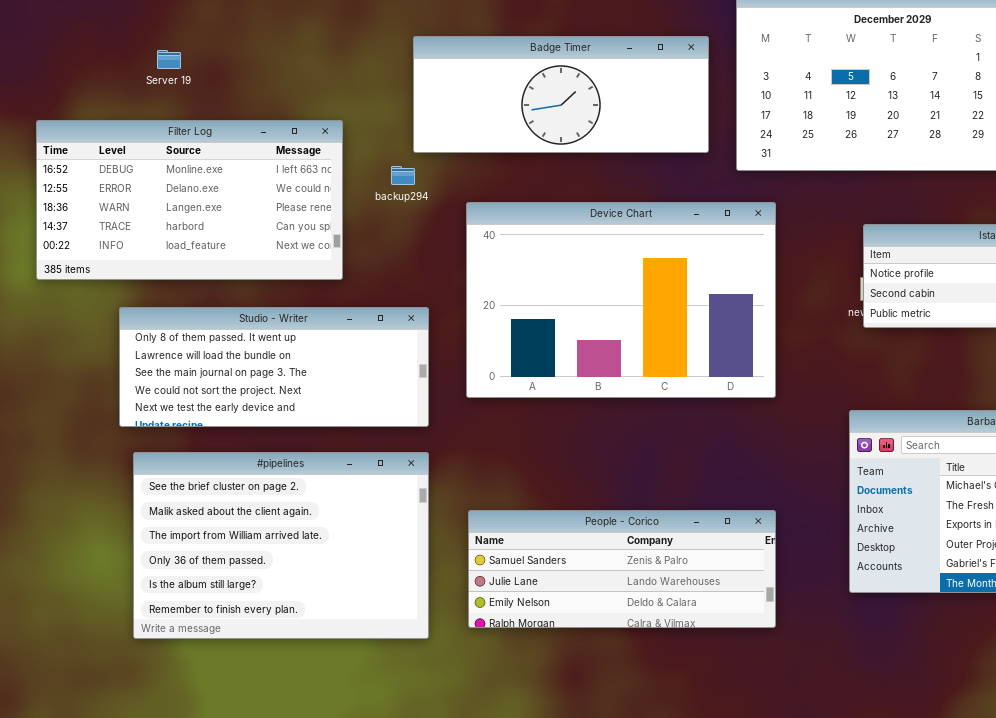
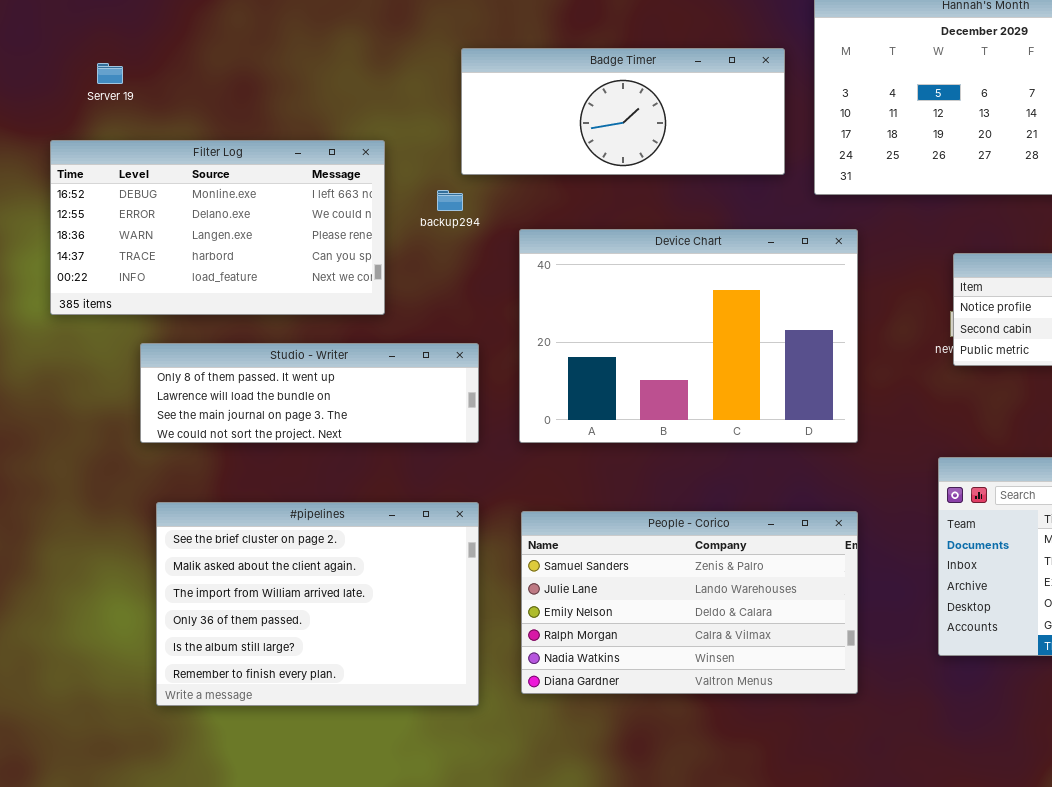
Server 19: [157,50,181,69] -> [97,63,123,84], moved
Studio - Writer: [119,307,429,427] -> [140,343,479,443], resized
People - Corico: [468,510,776,628] -> [521,511,858,694], resized

